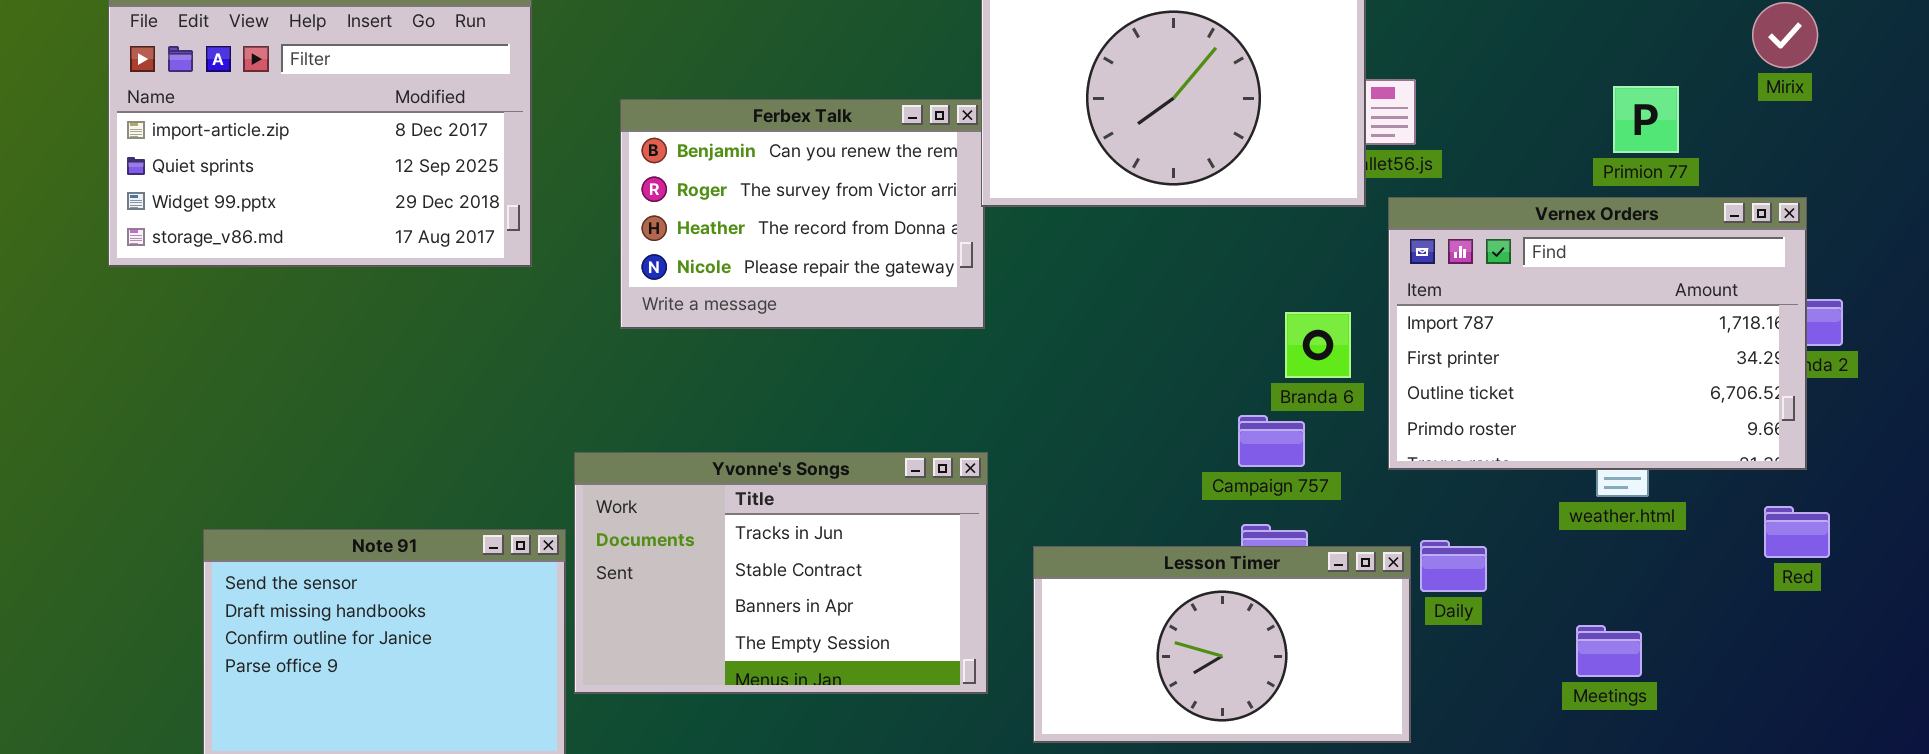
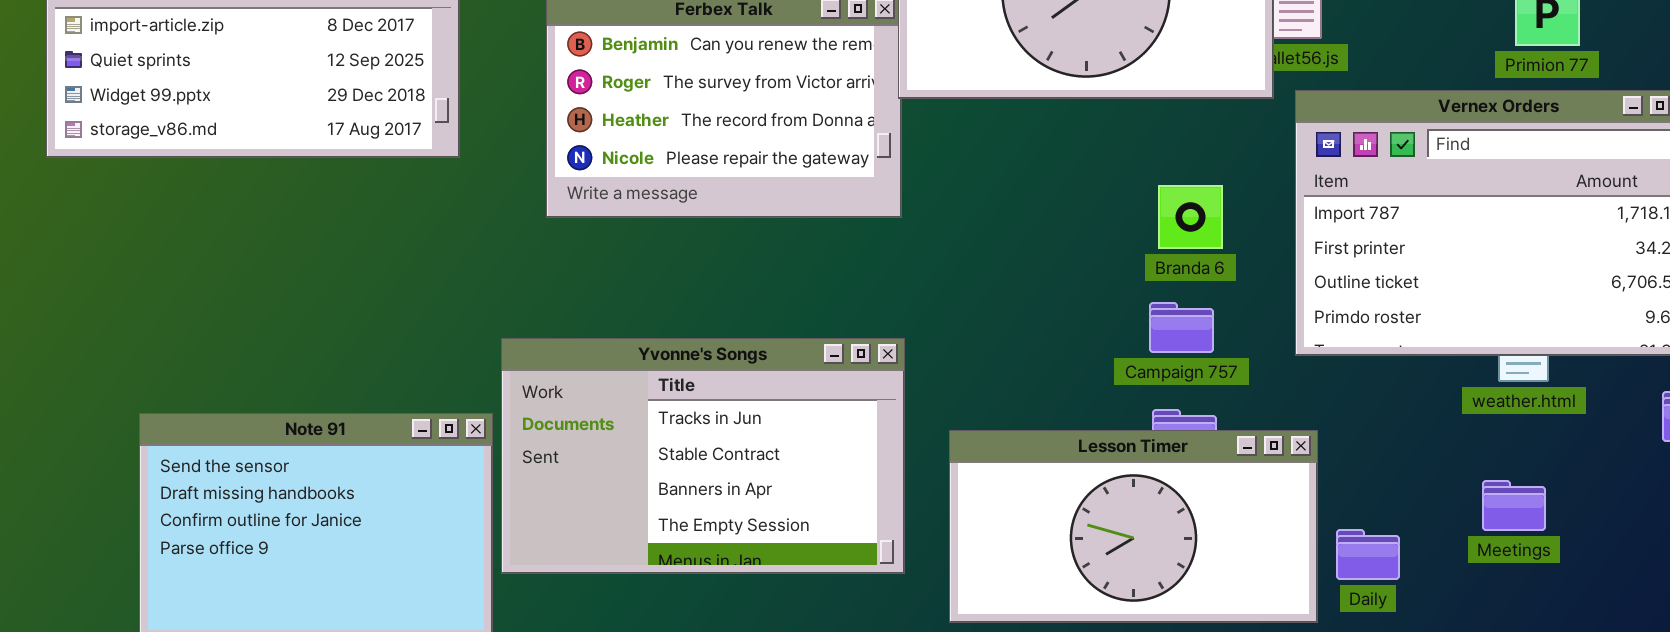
Branda 6: [1285,312,1351,378] -> [1158,185,1223,249], moved
Daily: [1420,540,1487,592] -> [1336,529,1400,580], moved
Meetings: [1576,625,1642,677] -> [1482,480,1546,531], moved

